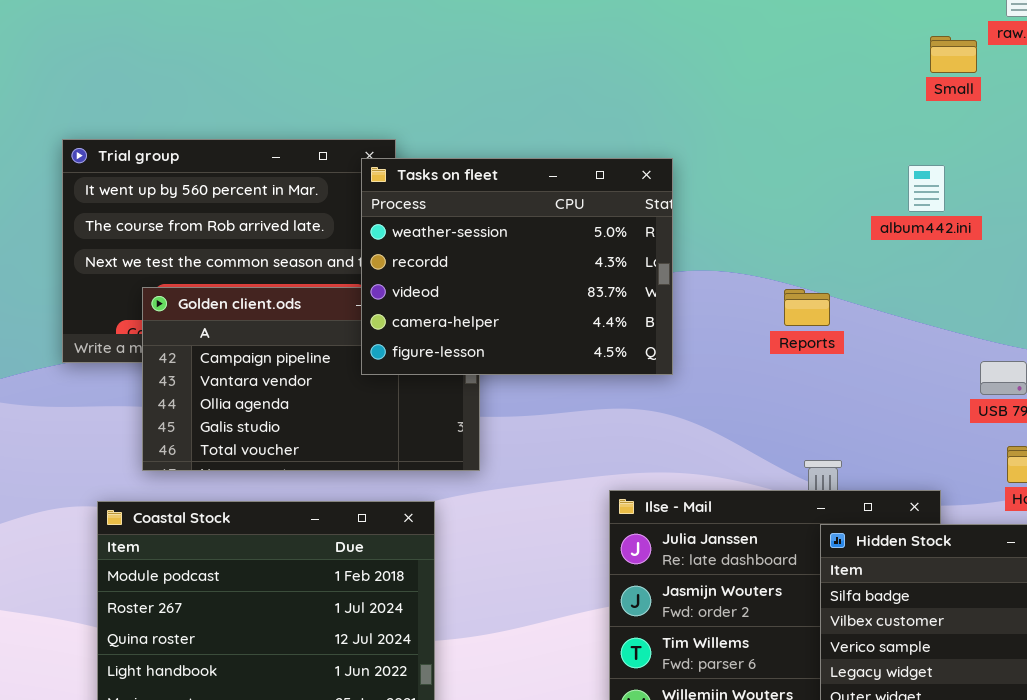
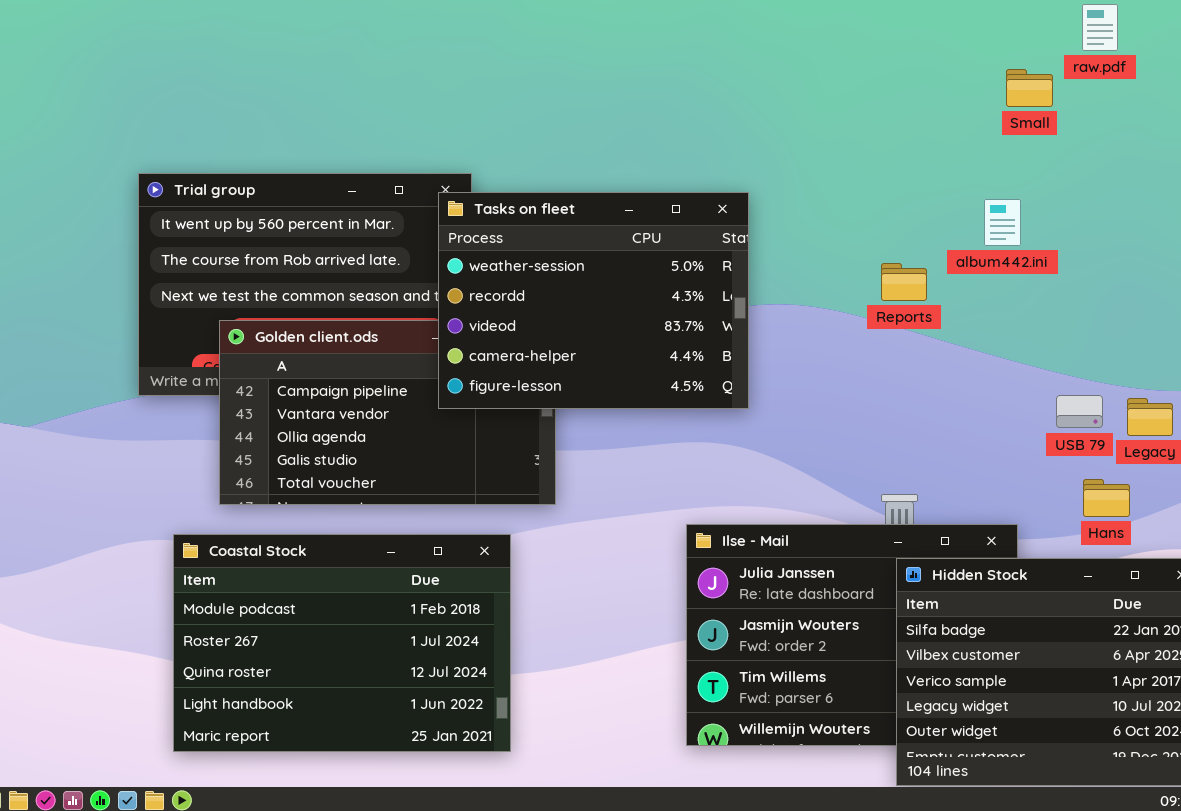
Reports: [784,289,830,326] -> [881,263,927,301], moved

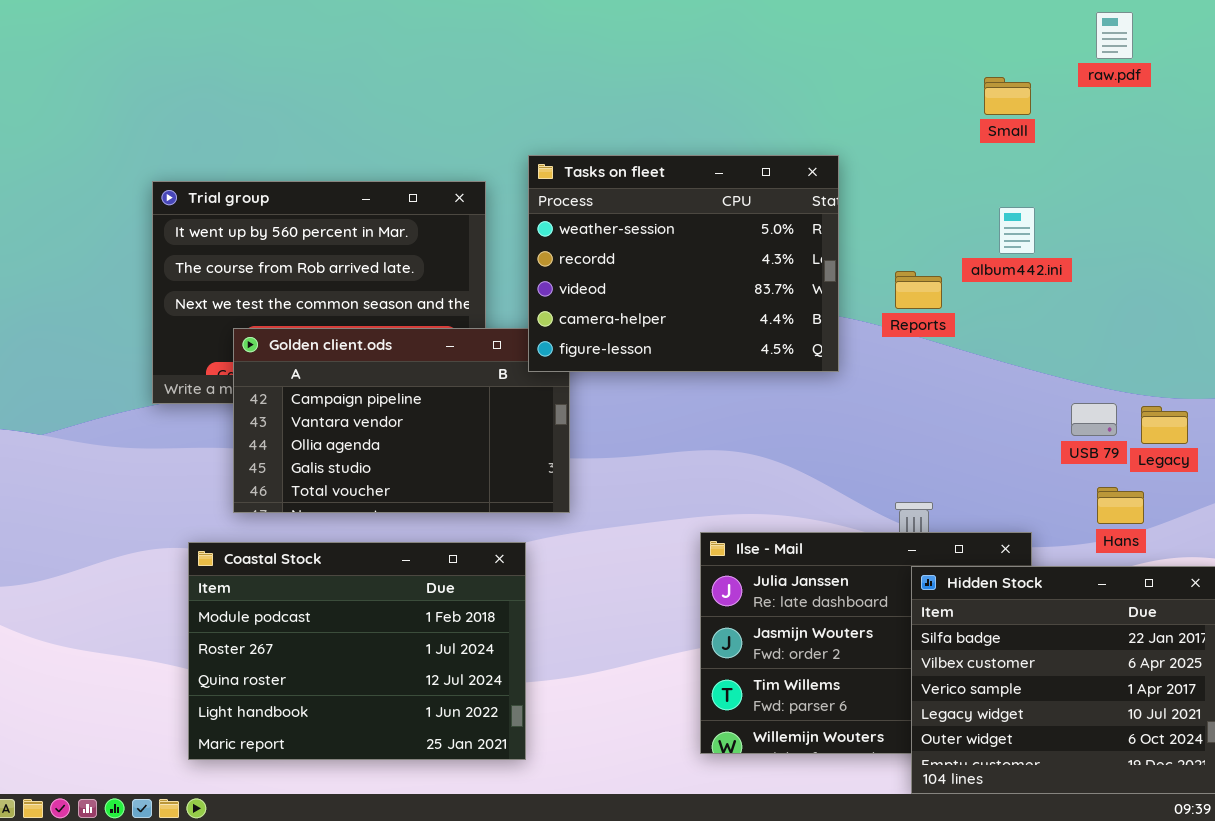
Small: [1006,69,1053,107] -> [984,77,1031,115], moved
Tasks on fleet: [438,192,749,409] -> [528,155,839,372], moved

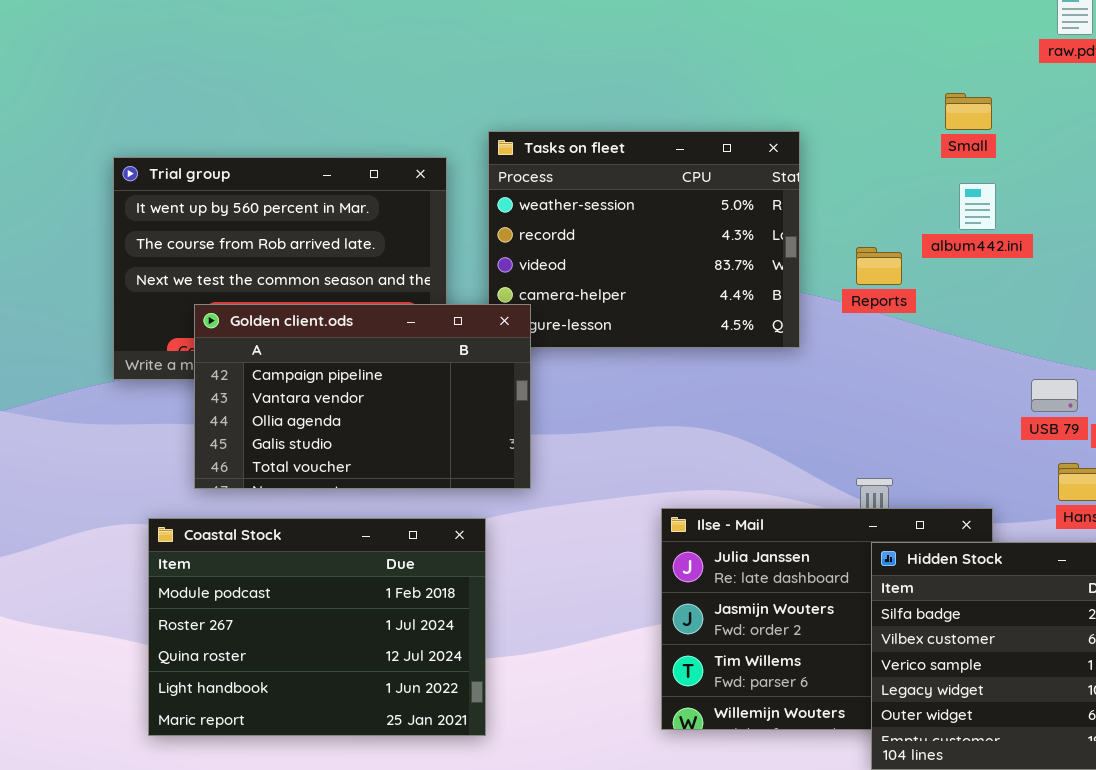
Small: [984,77,1031,115] -> [945,93,992,130], moved
Golden client.ods: [233,328,570,513] -> [194,304,531,489], raised

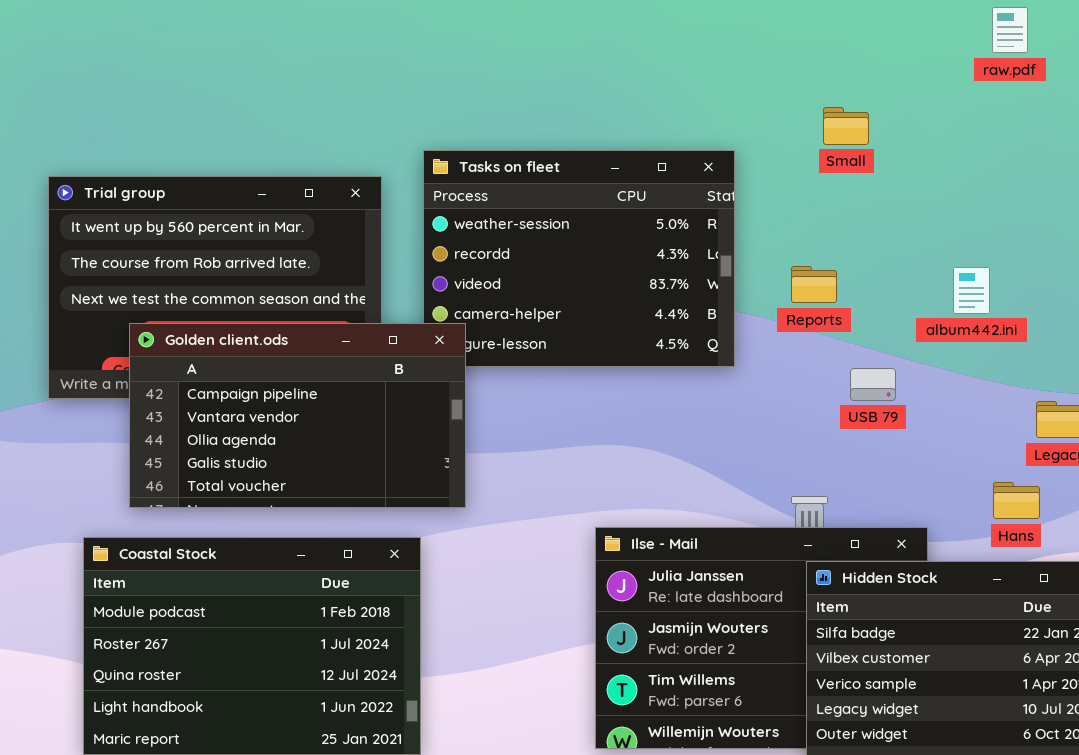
Small: [945,93,992,130] -> [823,107,869,145], moved
album442.ini: [959,183,996,230] -> [953,267,990,314], moved
USB 79: [1031,379,1078,412] -> [850,368,896,401], moved

